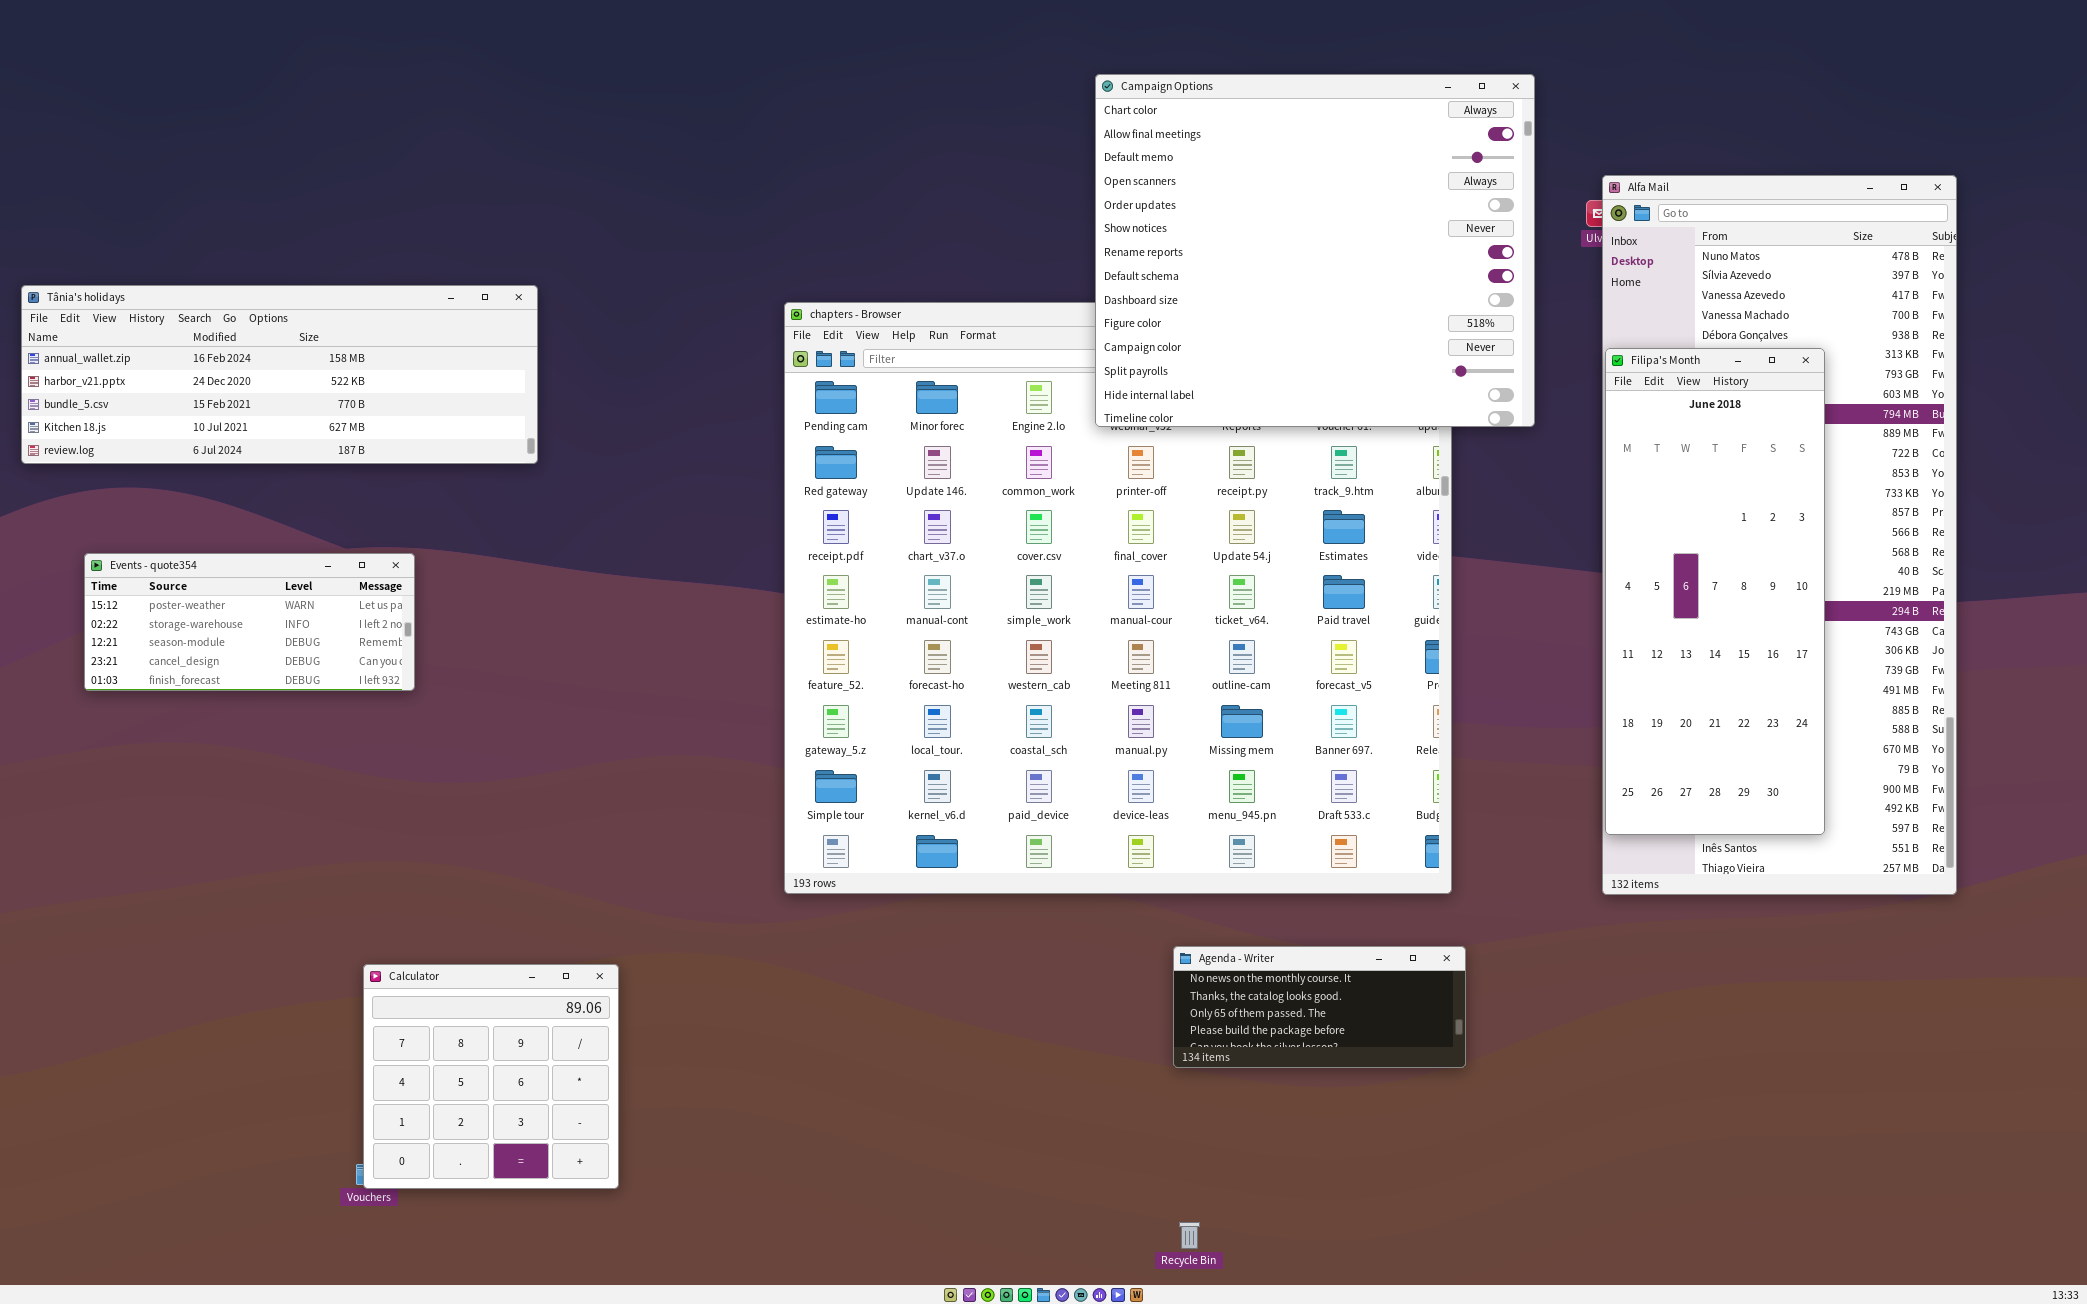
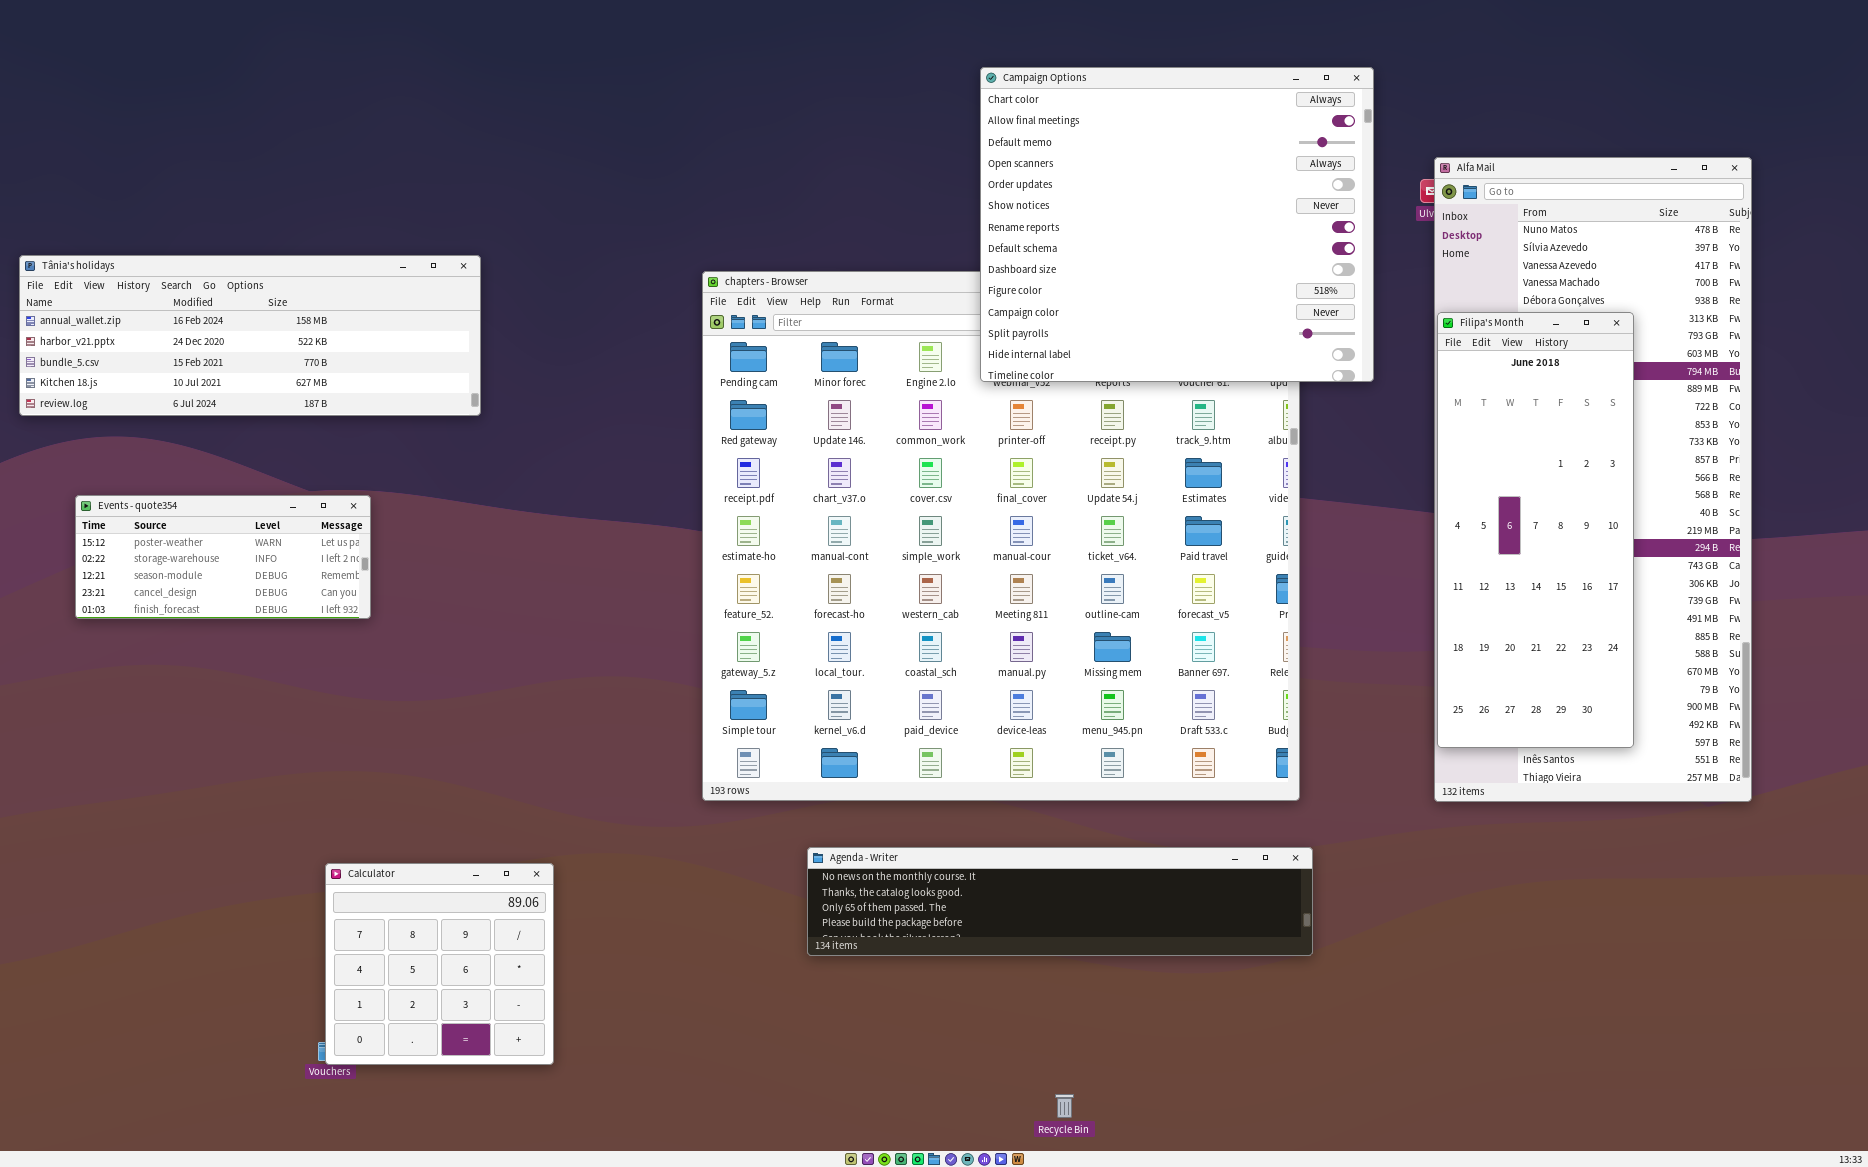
Agenda - Writer: [1173,946,1466,1068] -> [807,847,1313,956], resized

